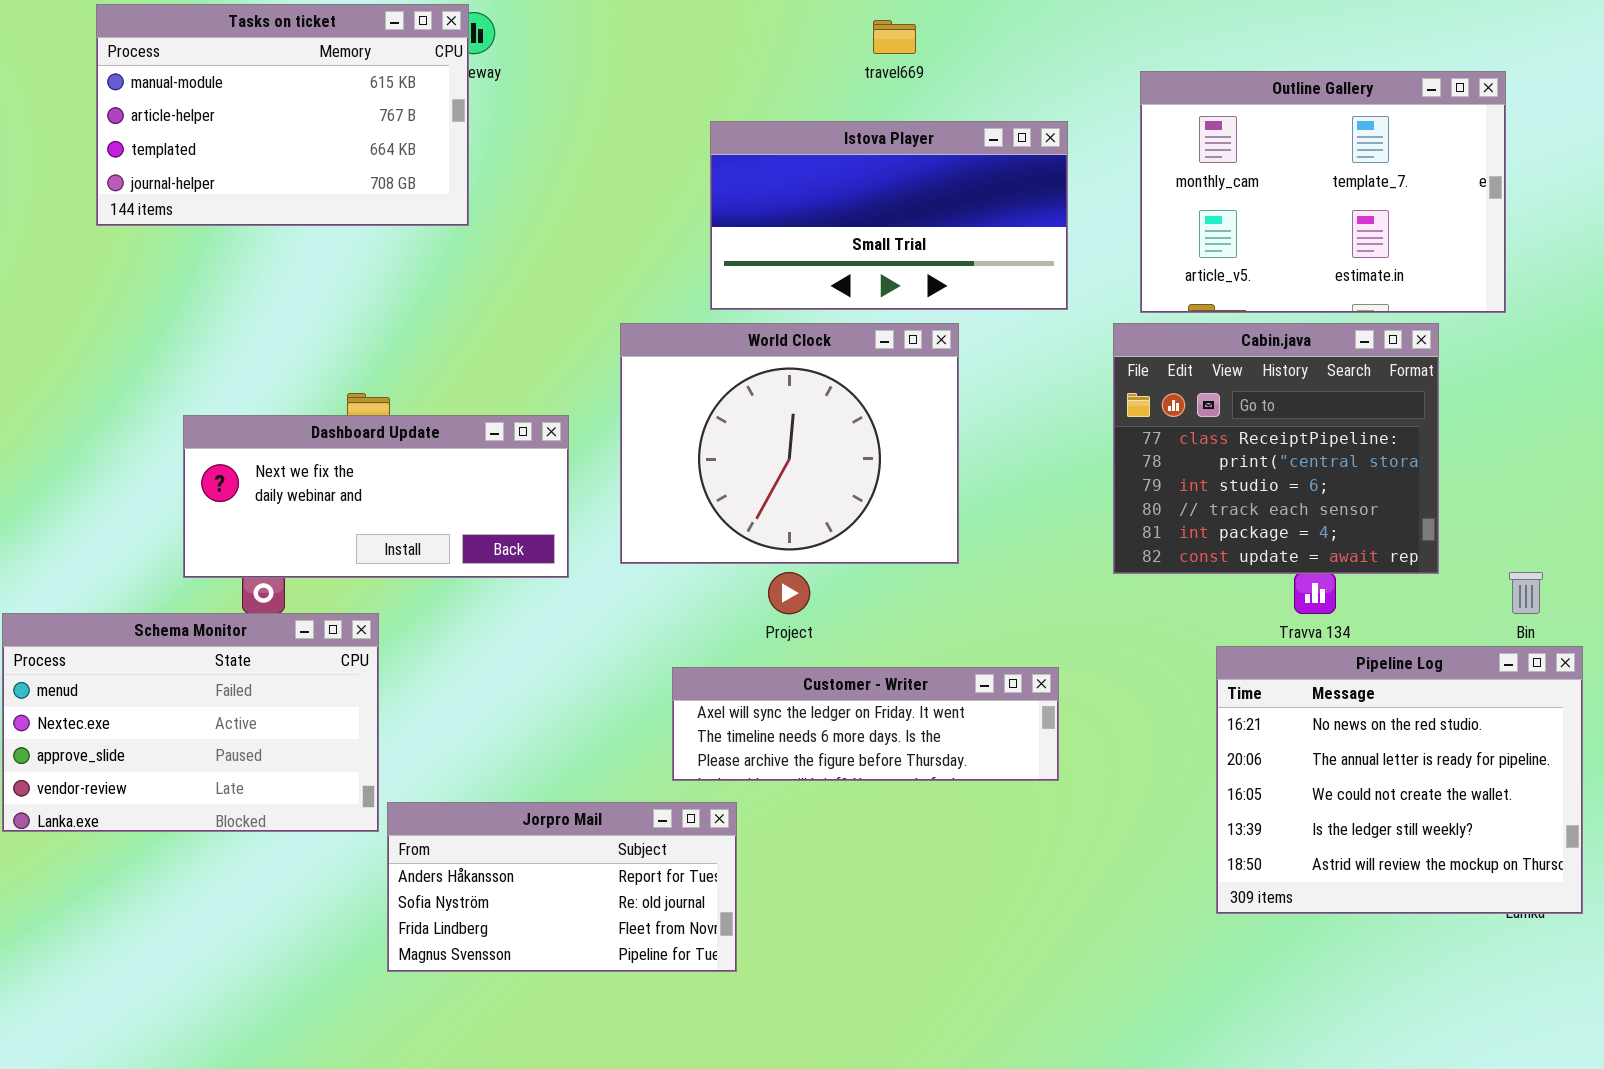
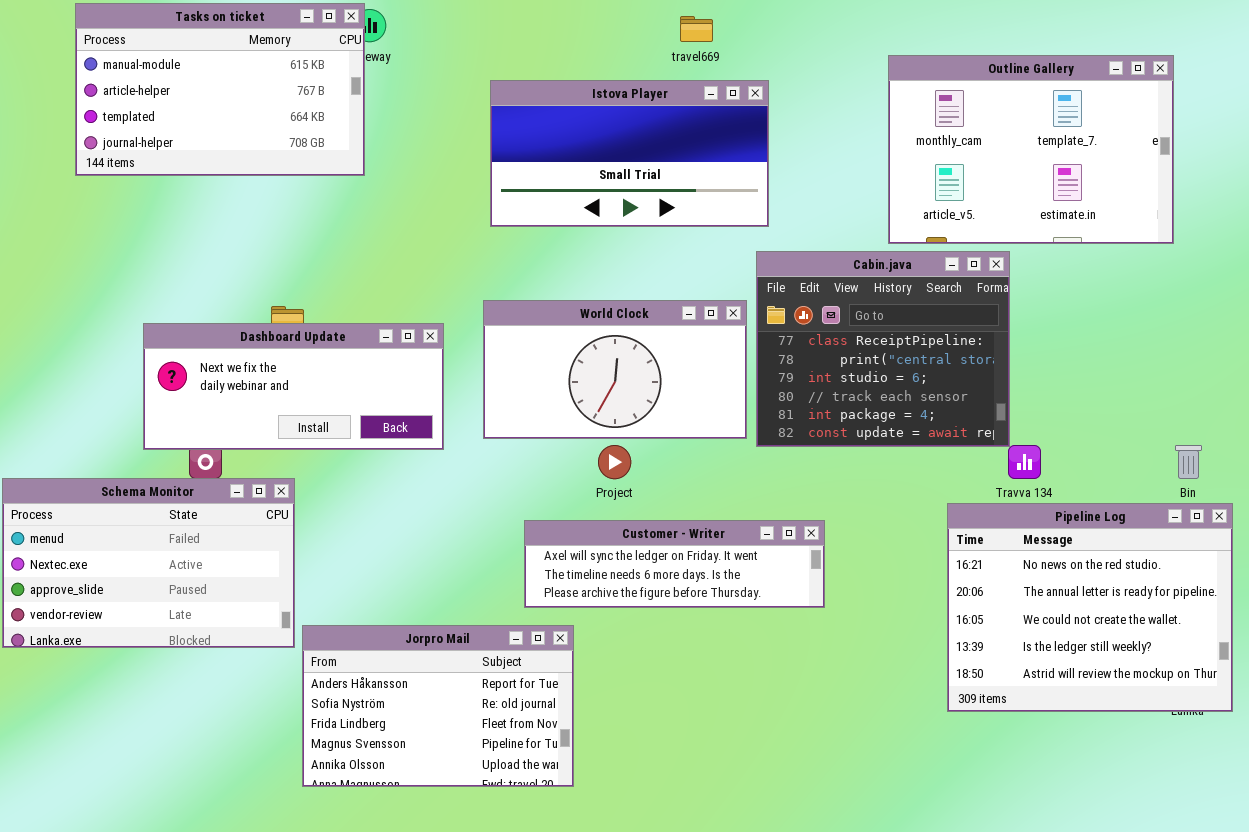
Istova Player: [710,121,1068,310] -> [490,80,769,227], moved
World Clock: [620,323,959,564] -> [483,300,747,439], resized
Cabin.java: [1113,323,1439,574] -> [756,251,1010,447], moved
Jorpro Mail: [387,802,737,972] -> [302,625,574,787], resized

